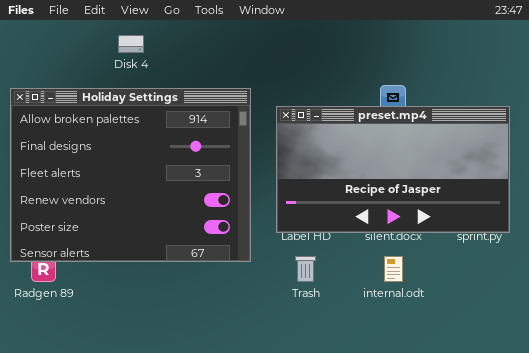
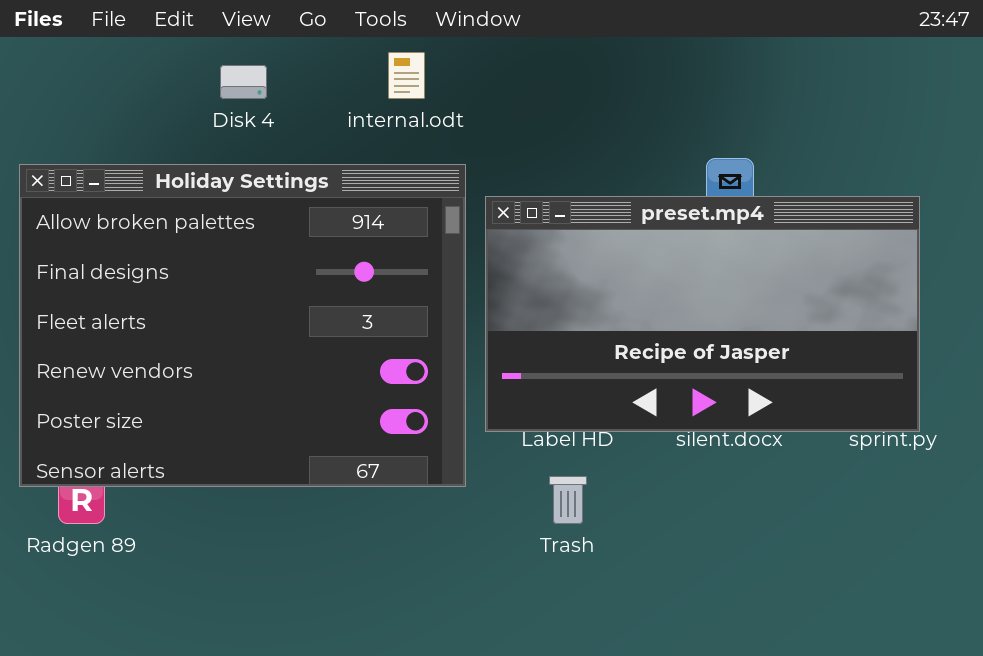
preset.mp4: [276,106,510,233] -> [485,196,920,432], moved
internal.odt: [384,256,403,282] -> [388,52,425,99], moved

